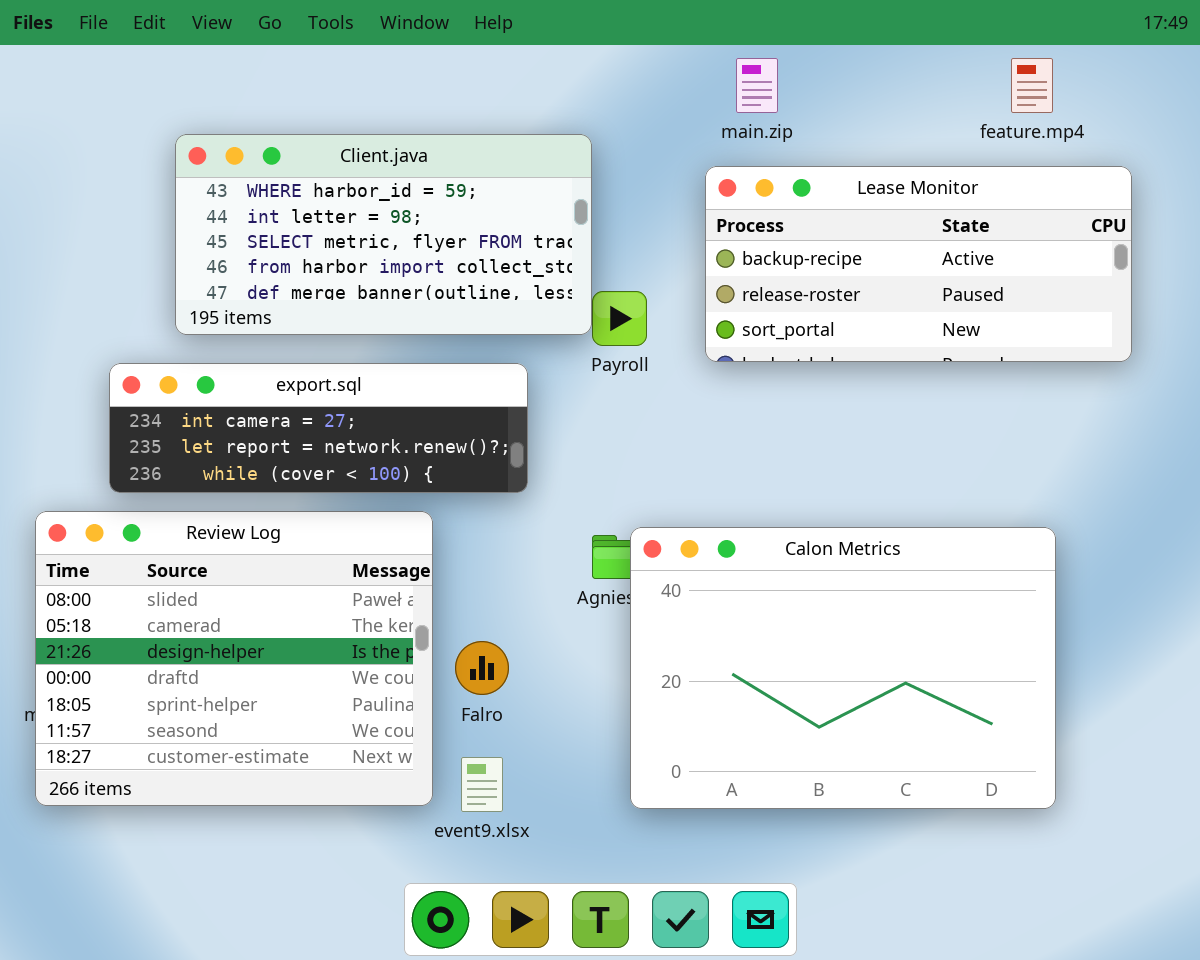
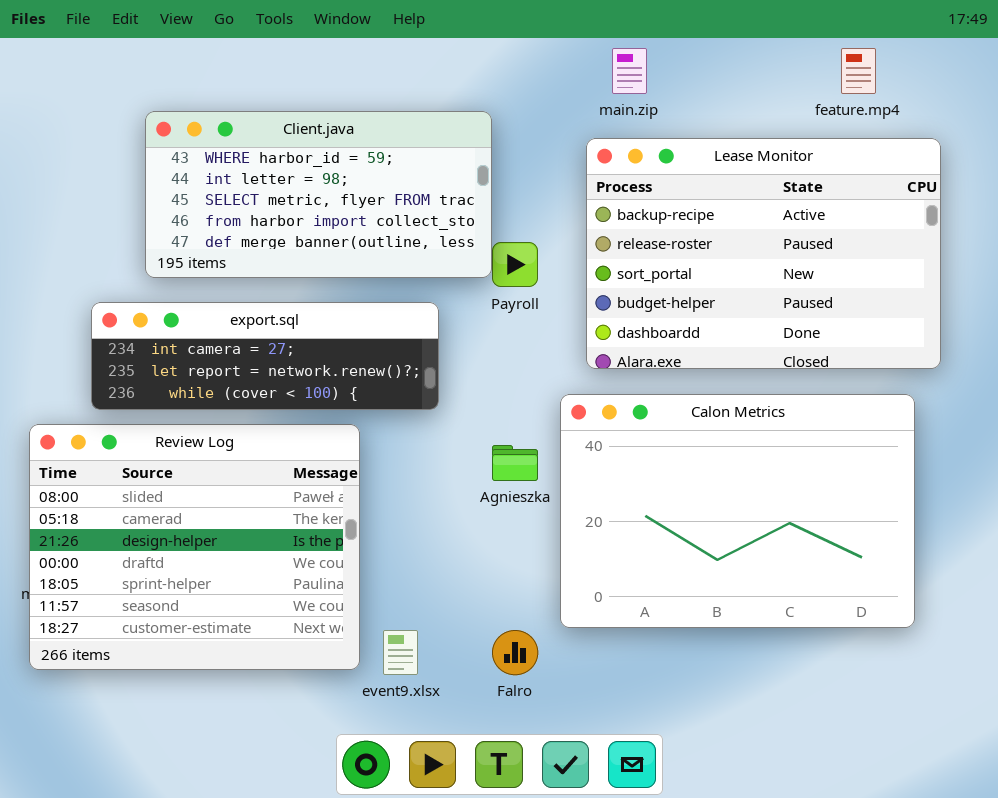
Lease Monitor: [705,166,1132,362] -> [586,138,941,369], resized
Calon Metrics: [630,527,1056,809] -> [560,394,915,628], moved
Falro: [455,641,509,695] -> [492,630,538,675], moved

